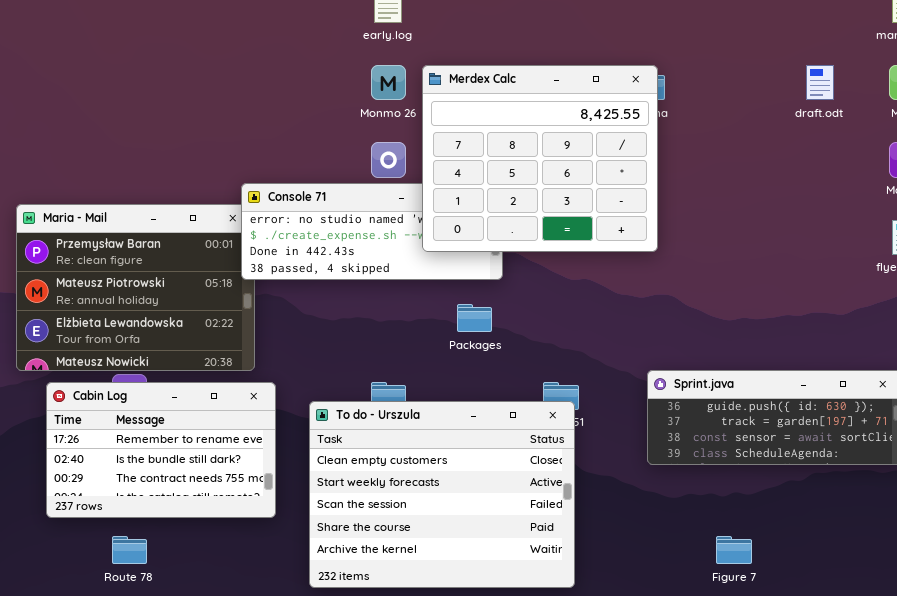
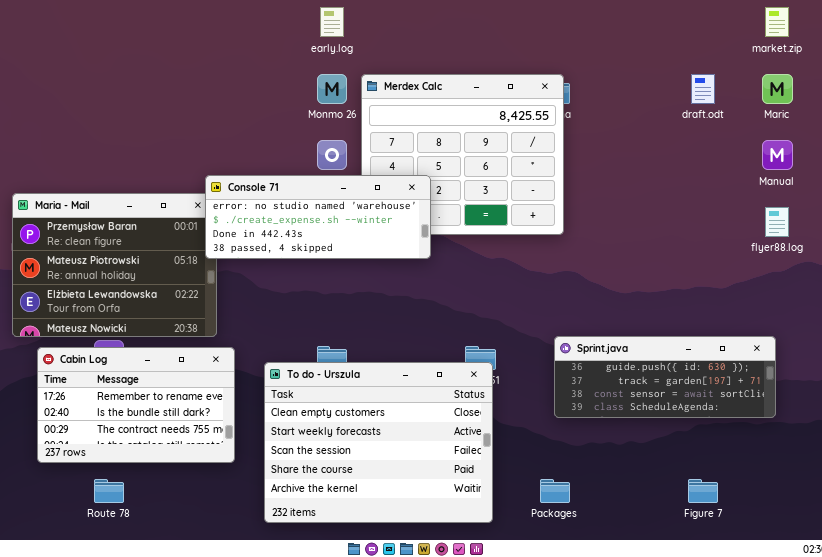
Console 71: [241,183,503,280] -> [205,175,431,259], raised
Packages: [457,304,492,332] -> [540,479,570,503], moved
Figure 7: [716,536,752,564] -> [688,479,718,503], moved

